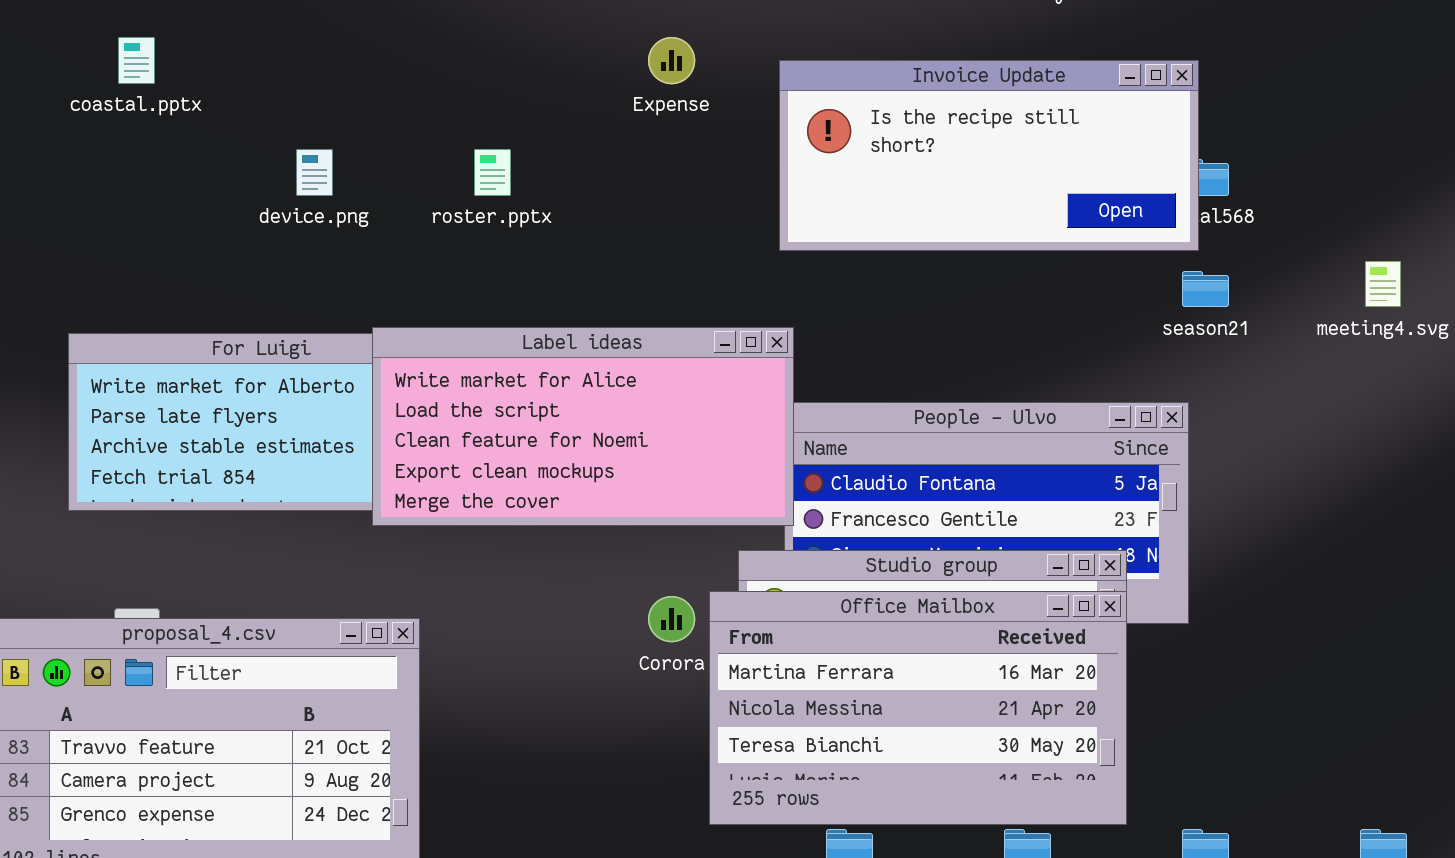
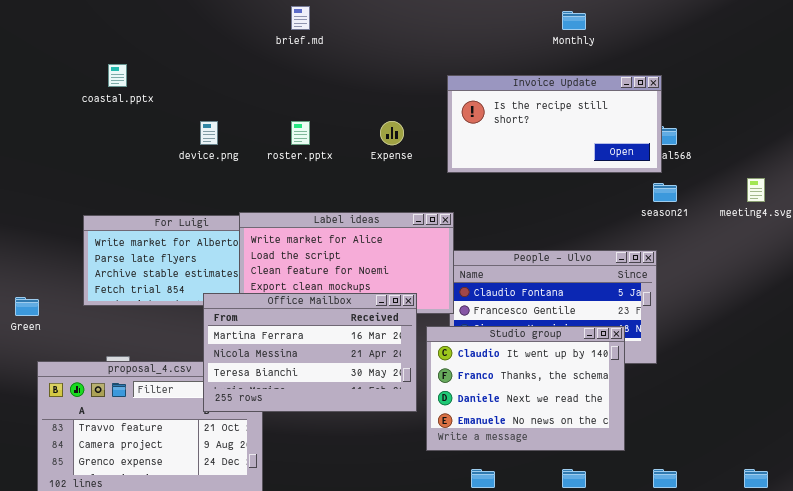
Expense: [648,37,695,84] -> [380,121,404,145], moved
Office Mailbox: [709,591,1127,825] -> [203,293,417,412], moved

